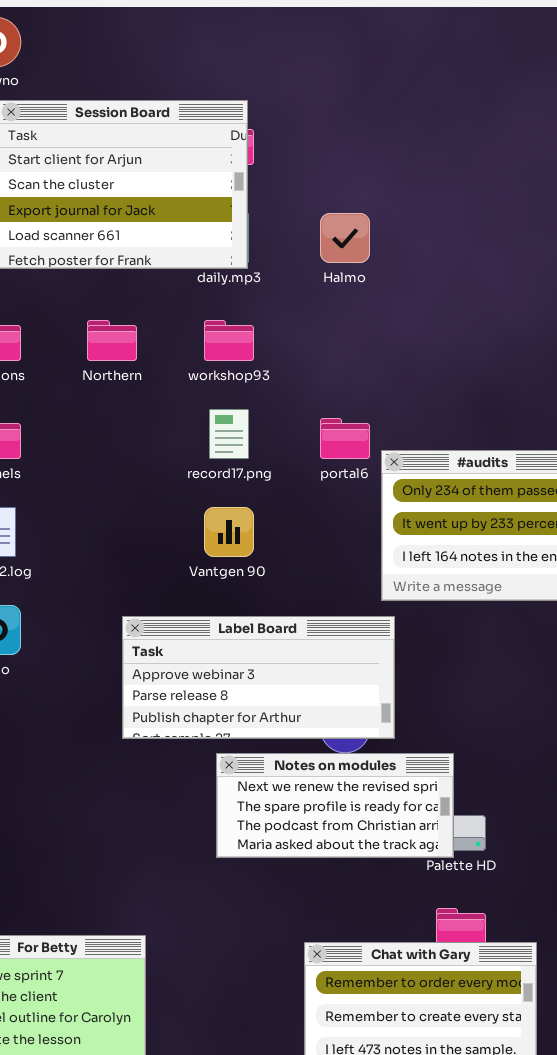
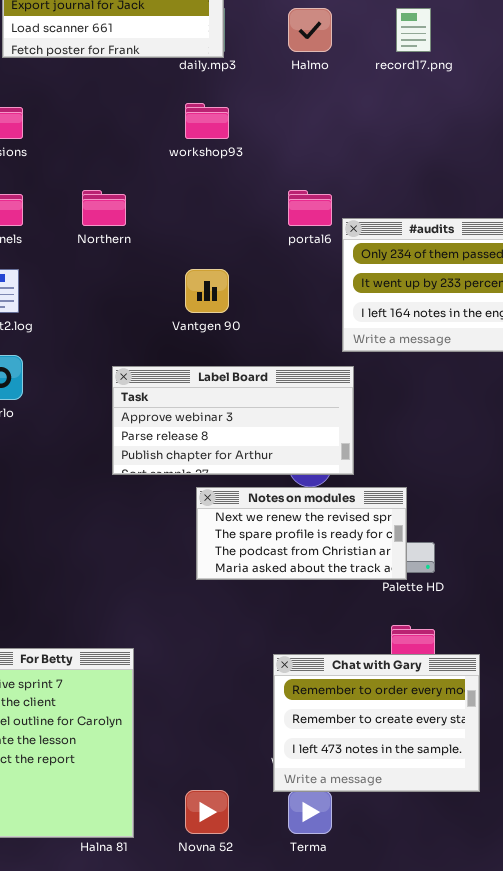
Northern: [87,320,137,361] -> [82,190,126,226], moved
record17.png: [209,409,249,459] -> [396,8,431,52], moved

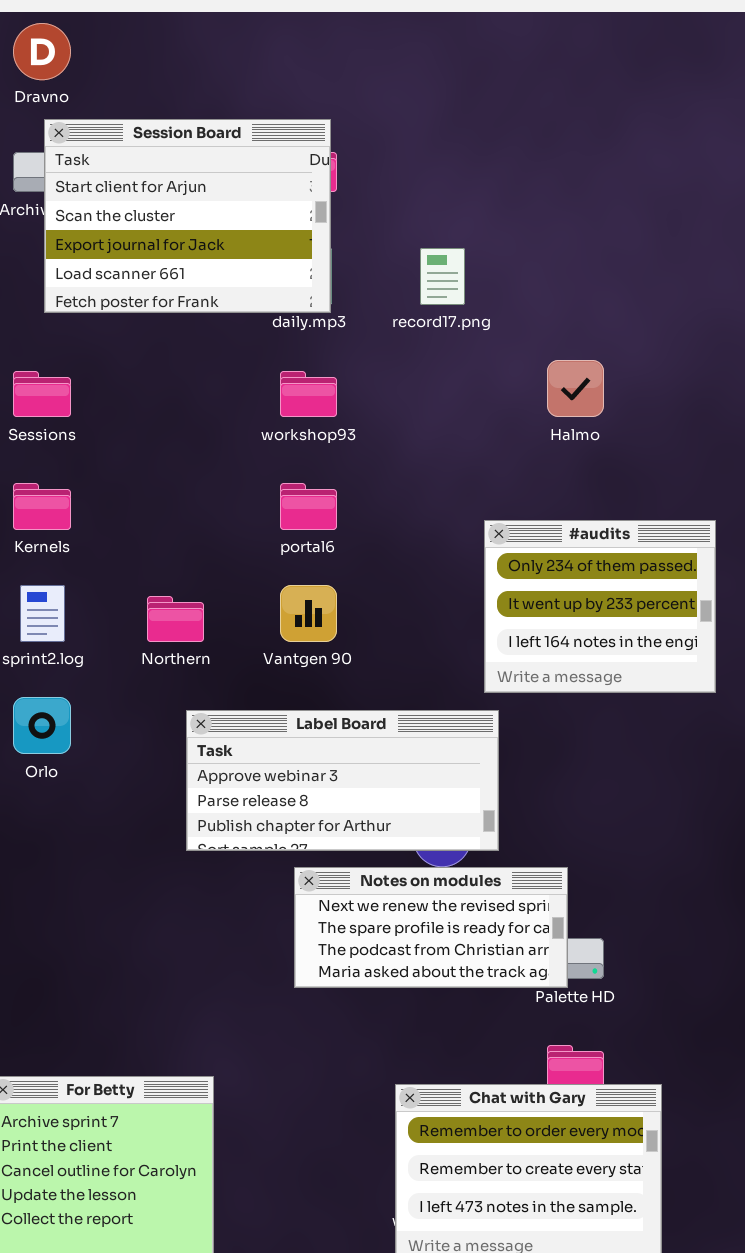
Halmo: [288,8,332,52] -> [547,360,604,417], moved
record17.png: [396,8,431,52] -> [420,248,465,305], moved
Northern: [82,190,126,226] -> [147,596,204,642], moved
portal6: [288,190,332,226] -> [280,483,337,530], moved

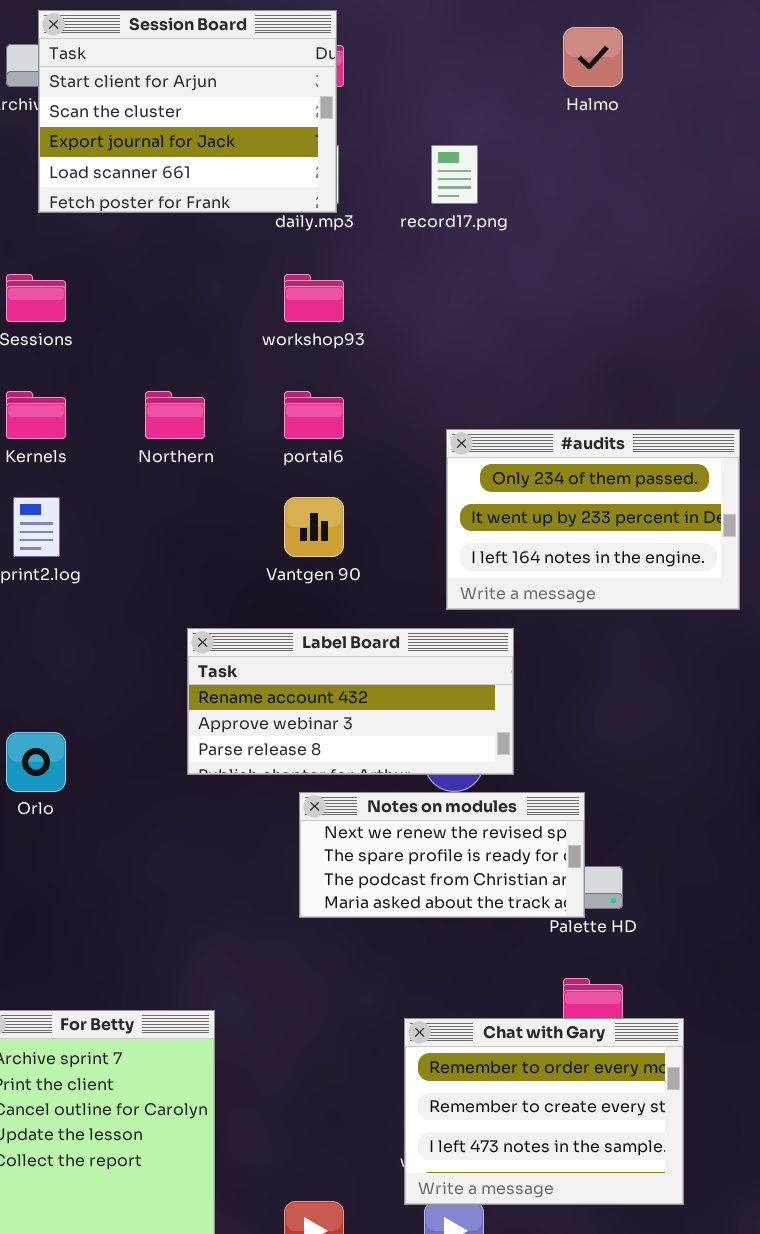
Halmo: [547,360,604,417] -> [563,27,623,87], moved
#audits: [484,520,716,693] -> [446,429,740,610], resized
Northern: [147,596,204,642] -> [145,391,205,439], moved
Orlo: [13,697,71,754] -> [6,732,66,792], moved
Label Board: [186,710,499,851] -> [187,628,514,775], scrolled up 1 row

